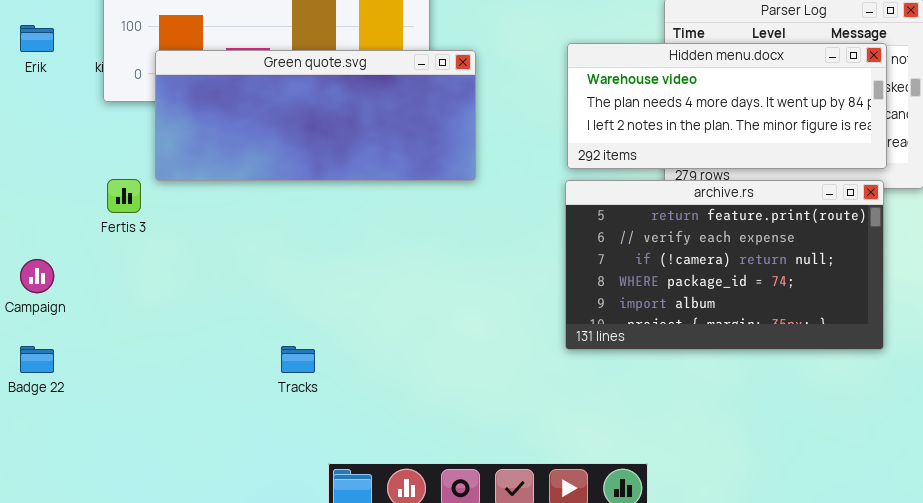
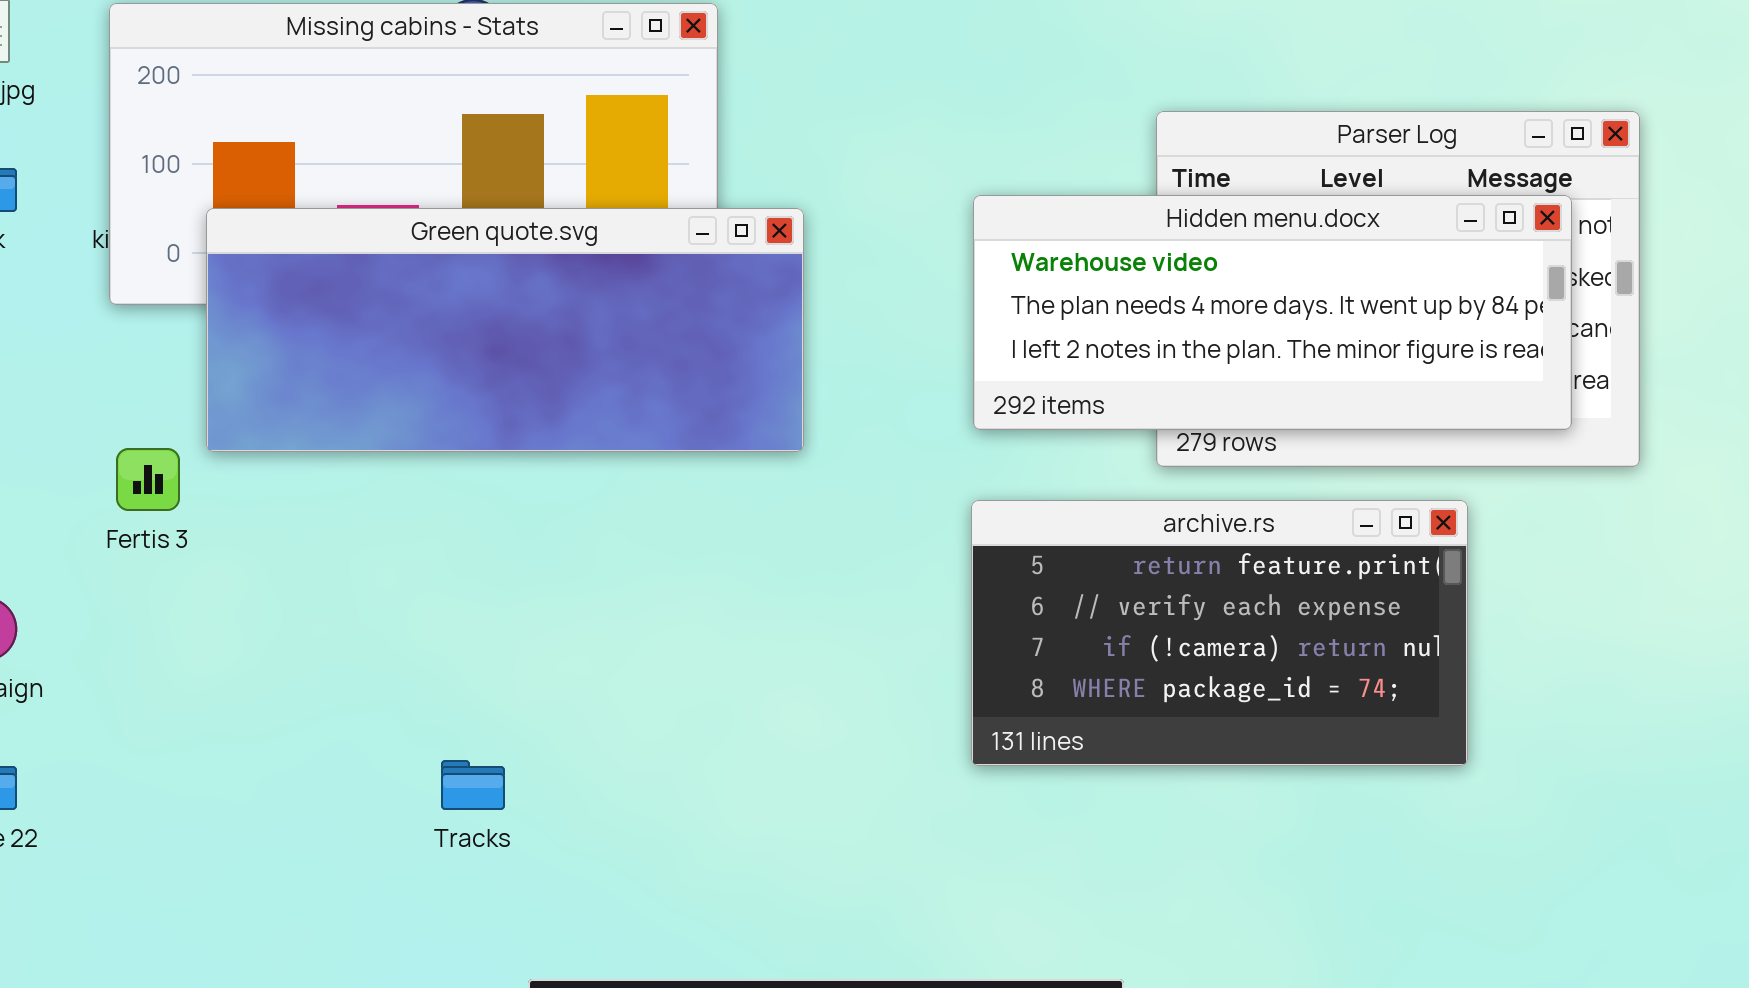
archive.rs: [565,180,884,350] -> [971,500,1468,766], resized

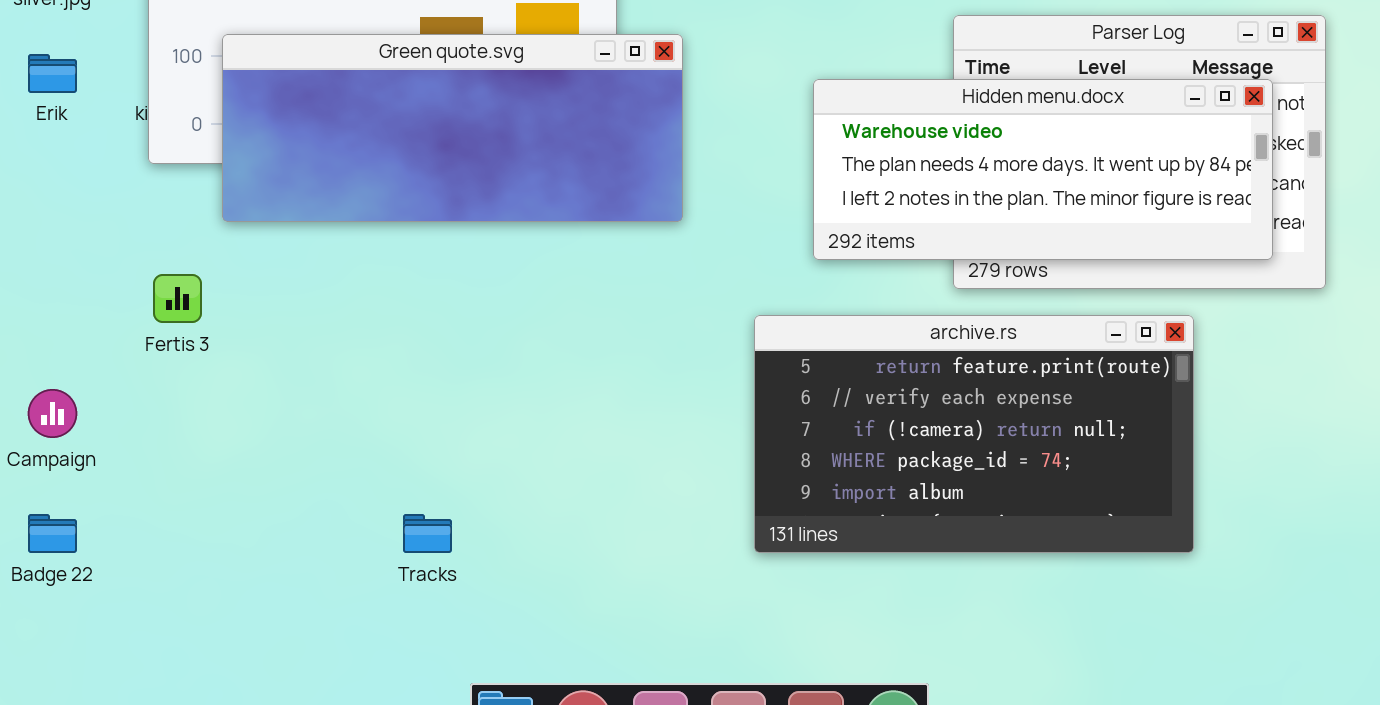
Green quote.svg: [206,208,804,452] -> [222,34,683,222], moved
archive.rs: [971,500,1468,766] -> [754,315,1194,553], resized

